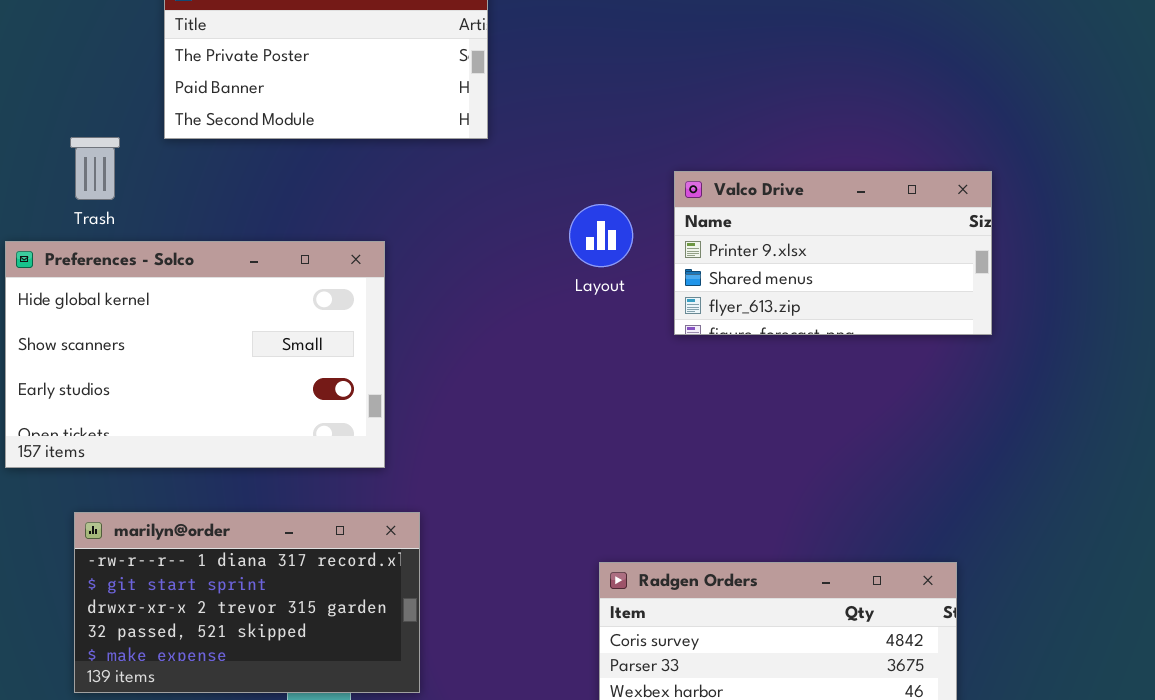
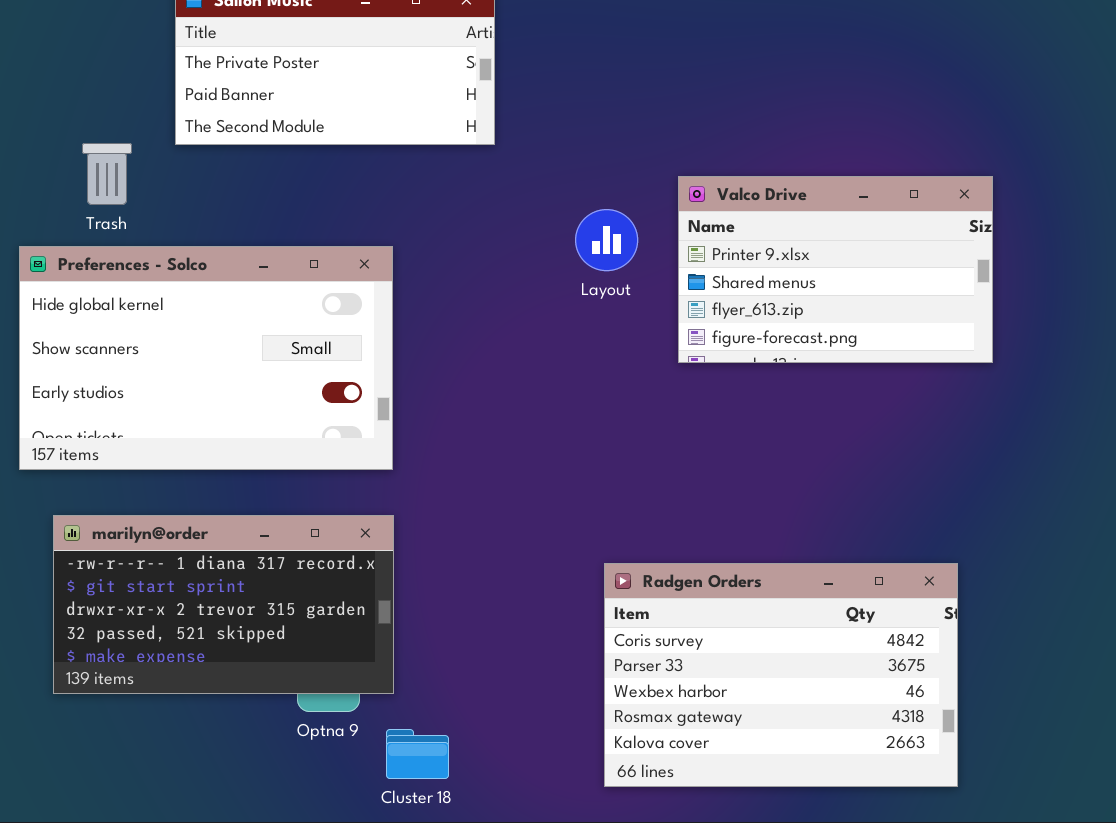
Valco Drive: [674,171,992,335] -> [678,176,993,363], resized
marilyn@order: [74,512,420,693] -> [53,515,394,694], moved

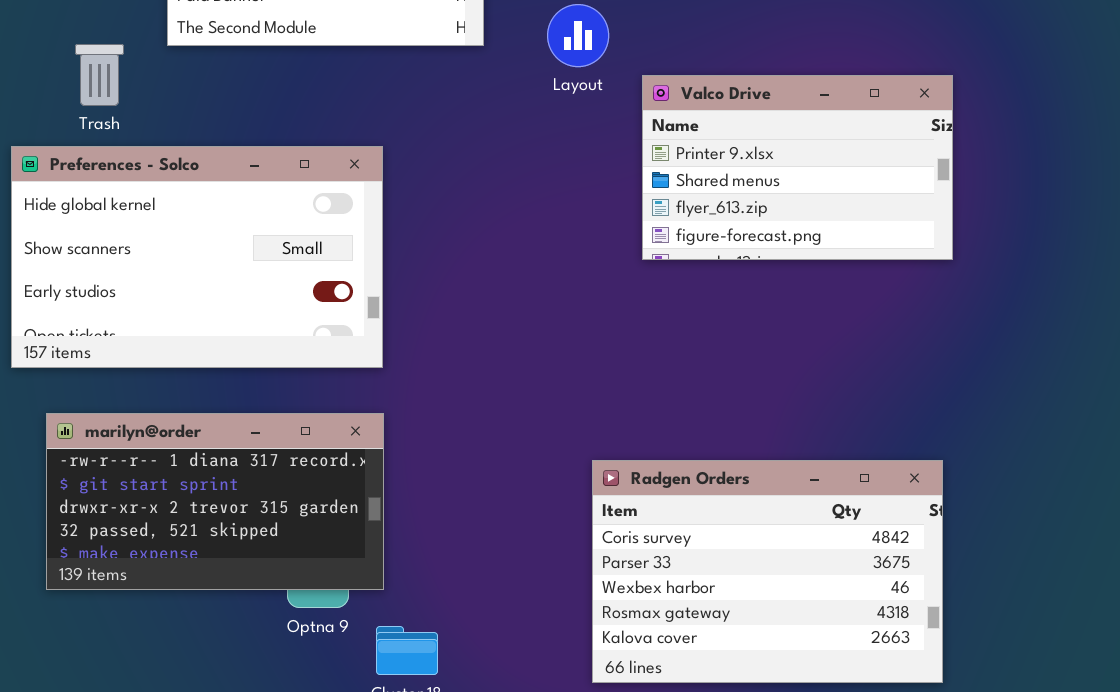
Valco Drive: [678,176,993,363] -> [642,75,953,260], moved
Layout: [575,209,638,271] -> [547,4,609,67], moved

